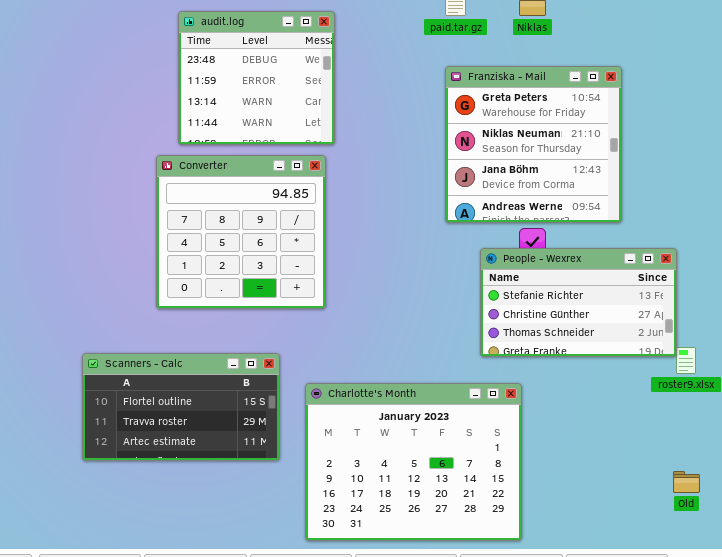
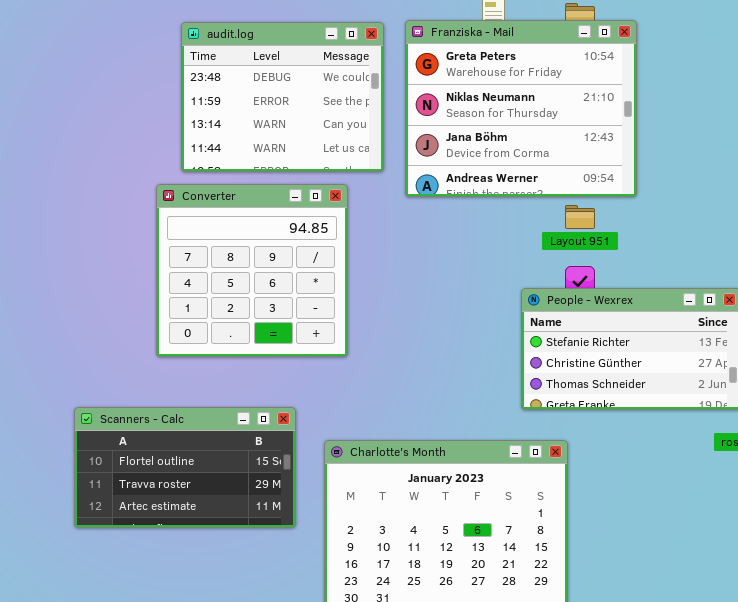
audit.log: [178,11,335,145] -> [181,22,384,172], resized
Franziska - Mail: [445,66,622,223] -> [405,20,637,197], moved, resized

